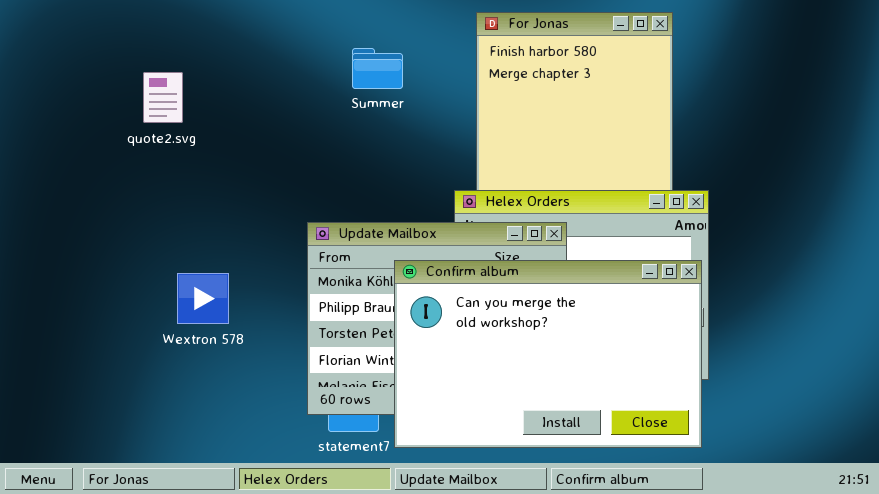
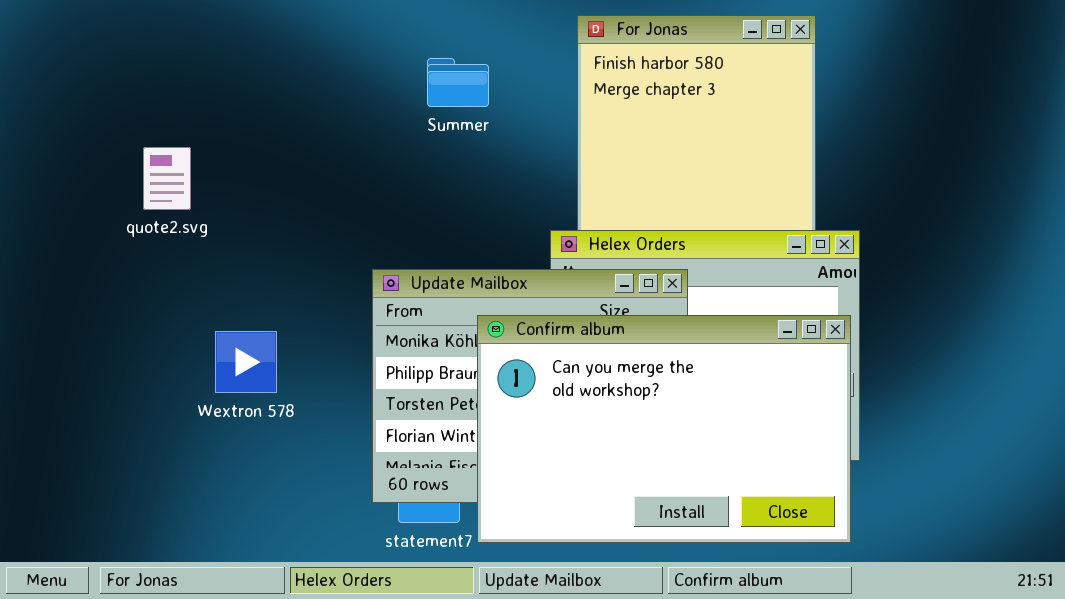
quote2.svg: [143,72,183,123] -> [143,147,191,210], moved

